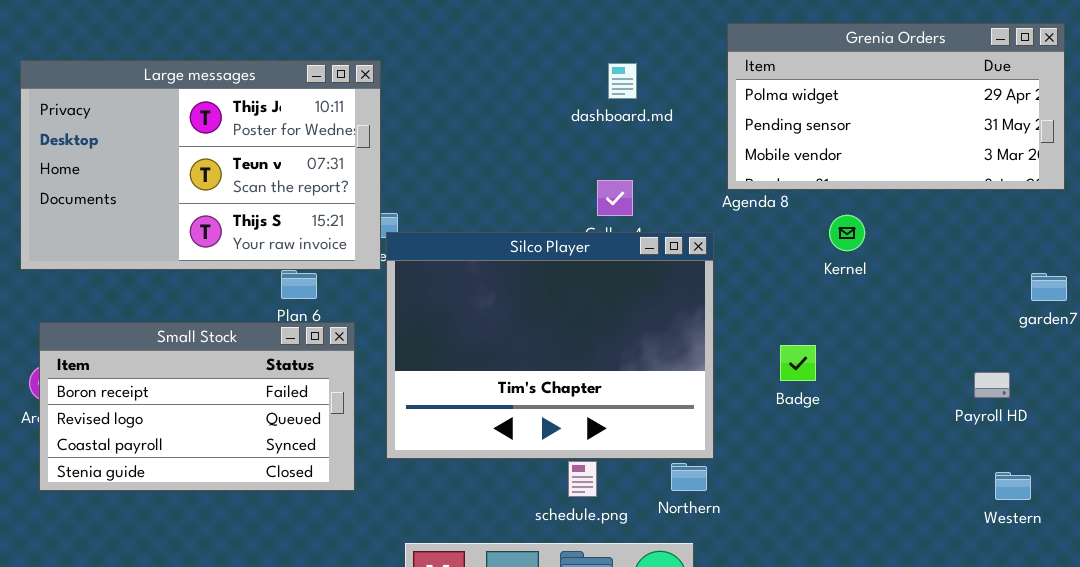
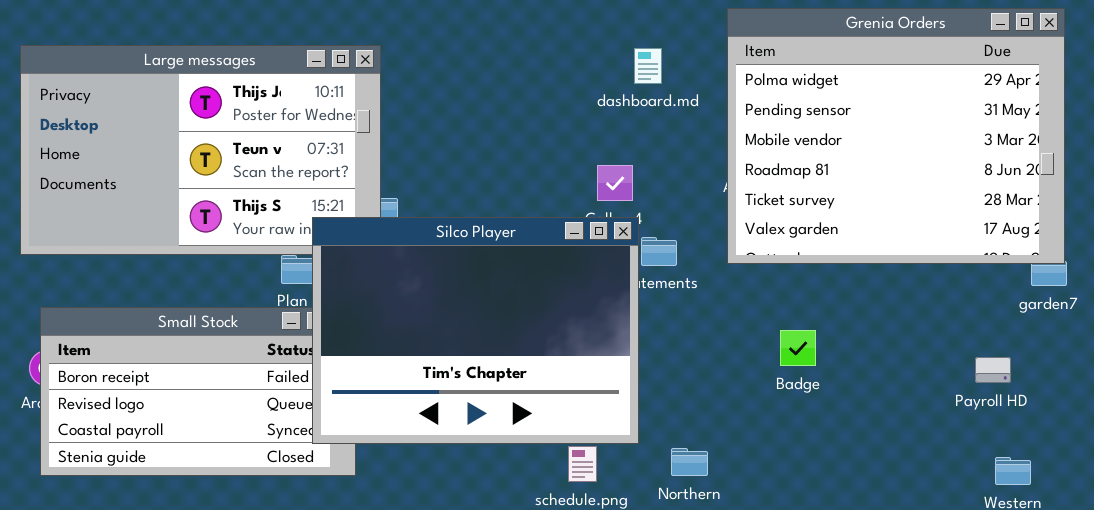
Grenia Orders: [727,23,1065,190] -> [727,8,1065,264], resized
dashboard.md: [608,63,637,99] -> [634,48,662,84], moved
Silco Player: [386,232,714,459] -> [312,217,639,444], moved

